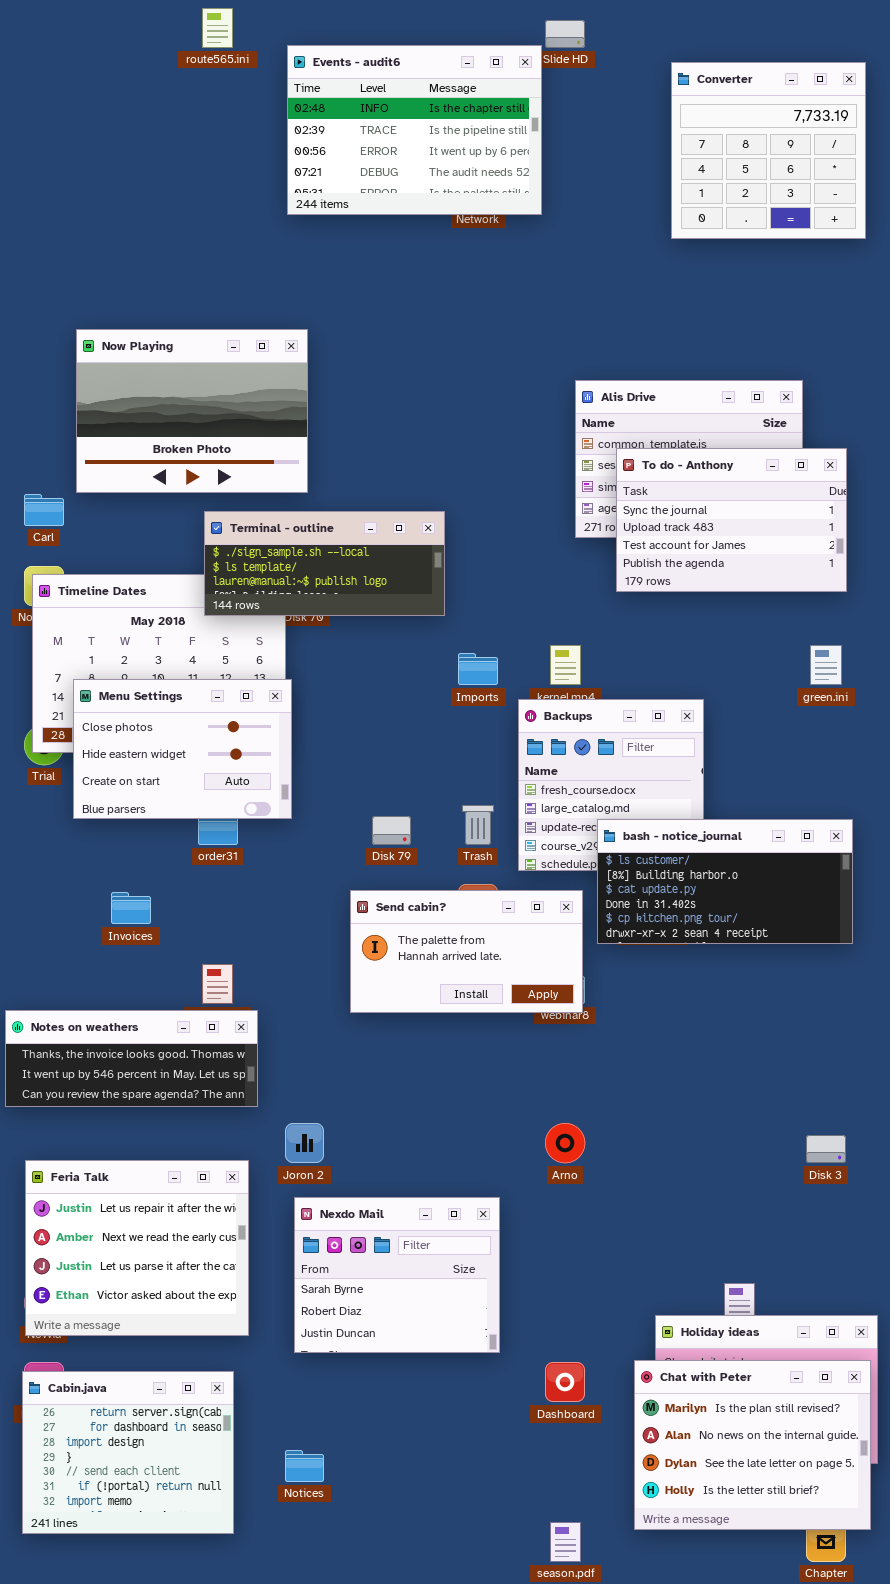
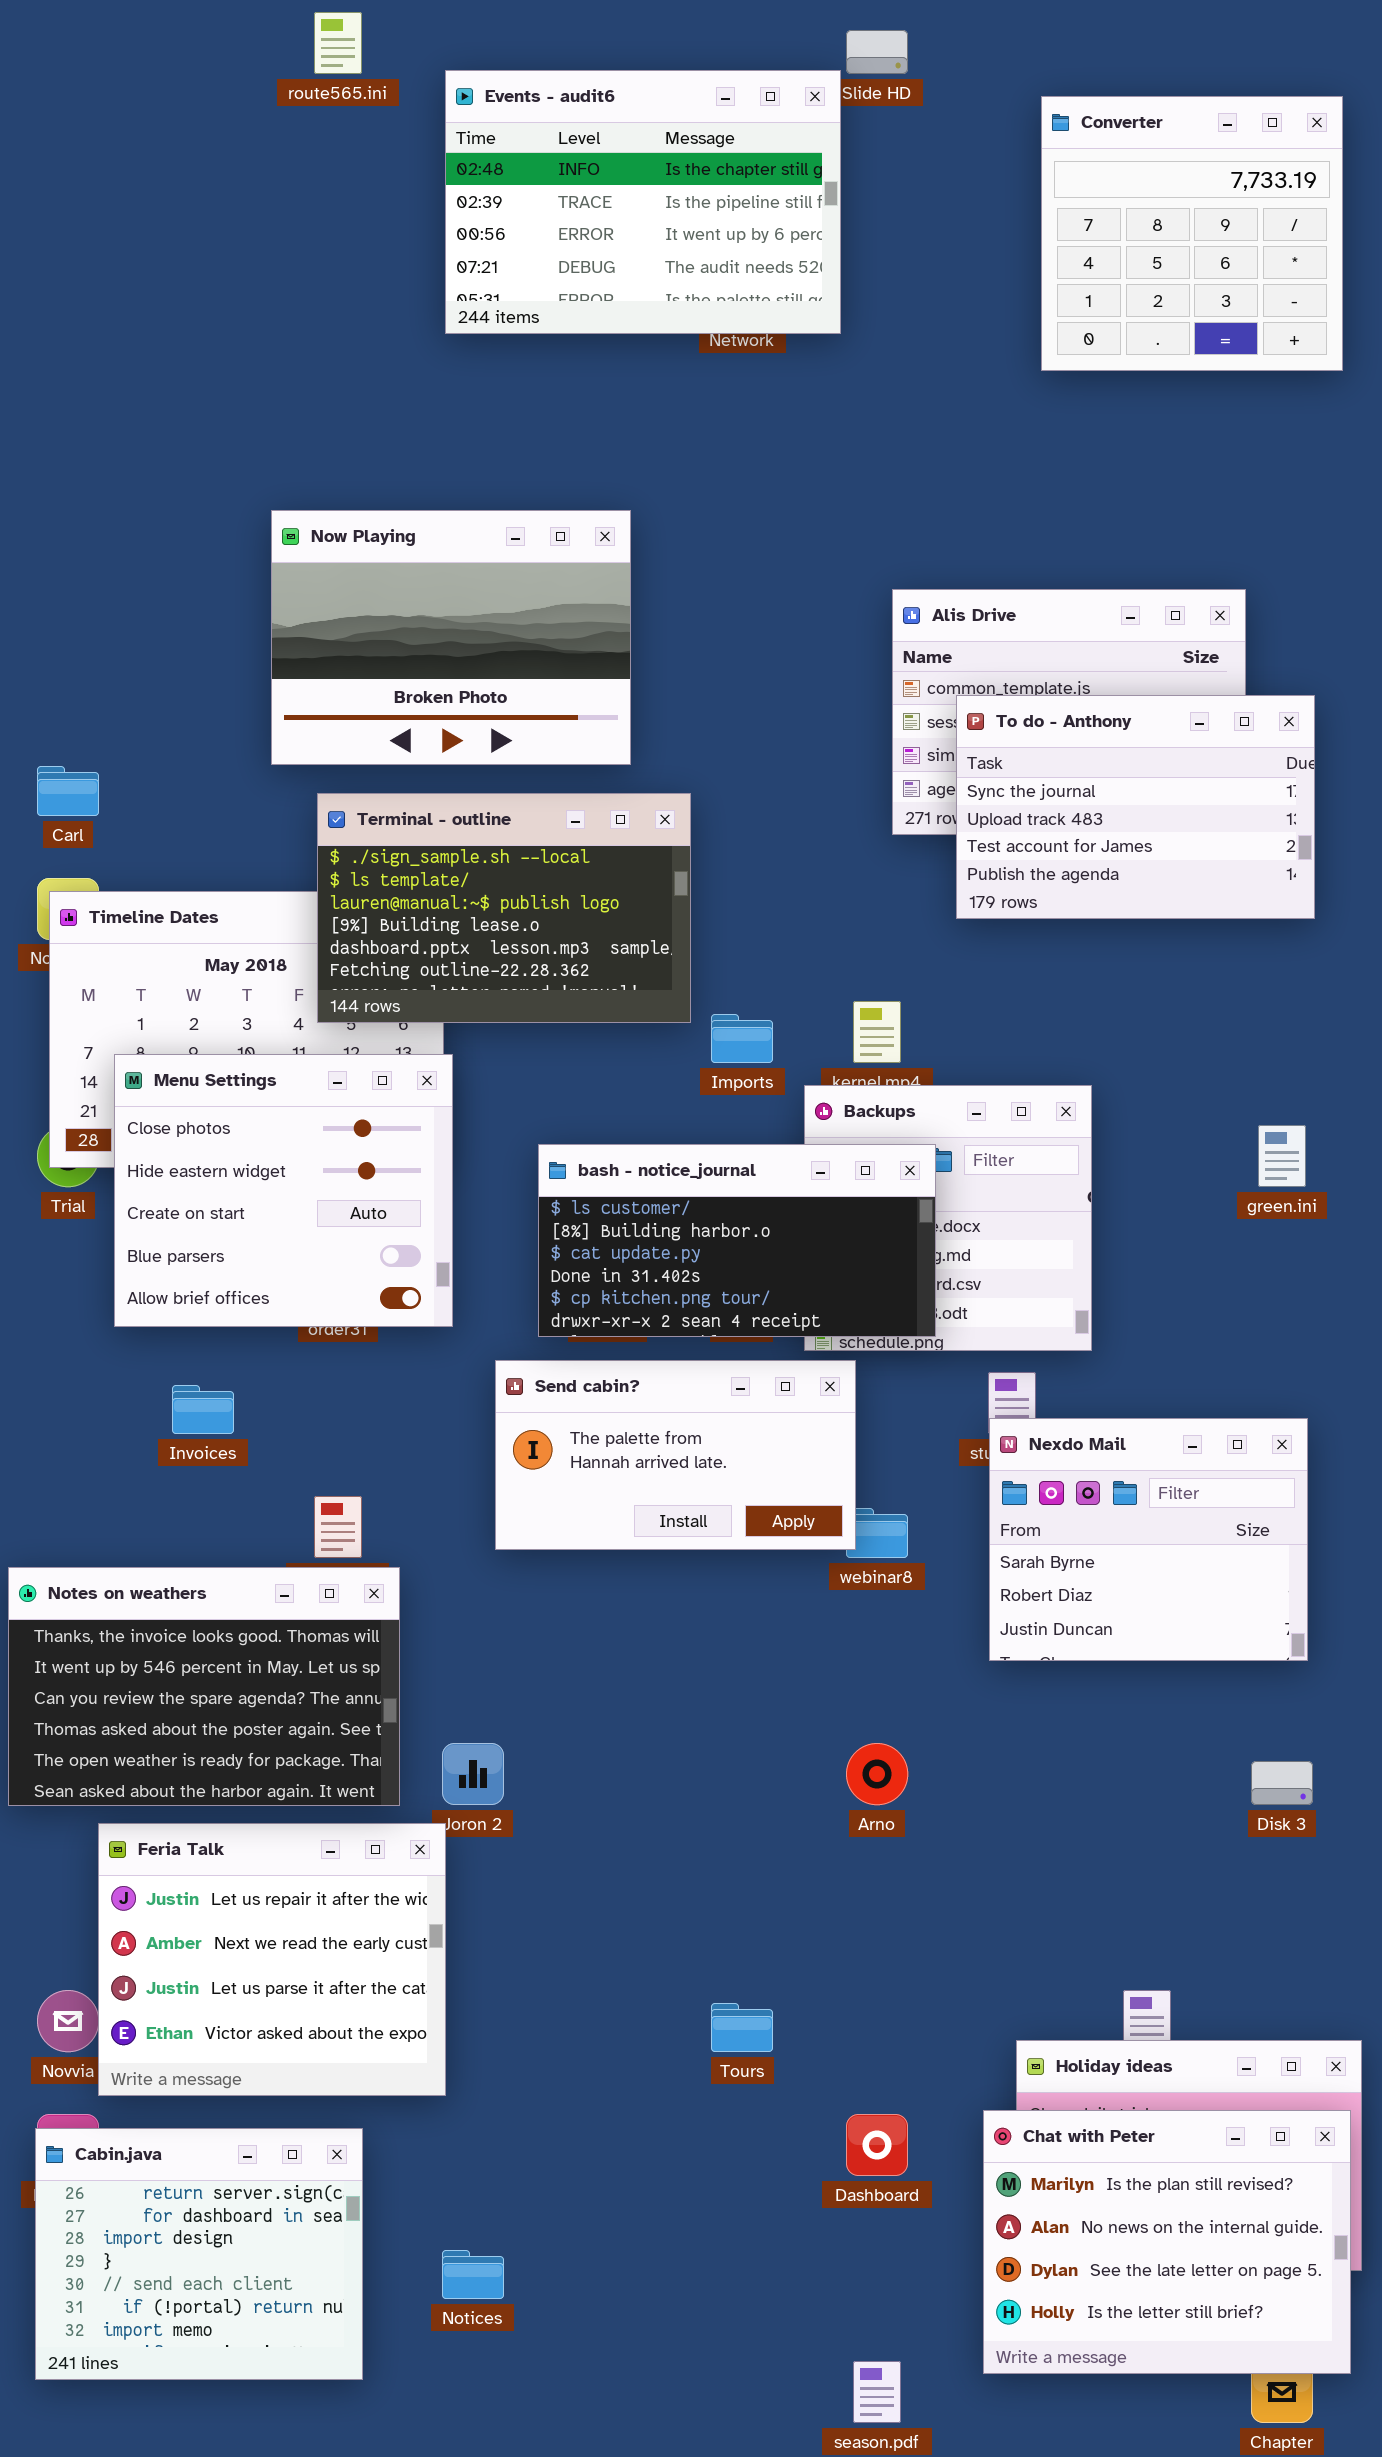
Now Playing: [76,329,308,493] -> [271,510,631,765], moved
Terminal - outline: [204,511,445,616] -> [317,793,691,1023], resized
green.ini: [810,645,842,685] -> [1258,1125,1306,1187], moved
Menu Settings: [73,679,292,819] -> [114,1054,453,1327], resized
bash - notice_journal: [597,819,853,944] -> [538,1144,936,1337], moved
Send cabin?: [350,890,583,1013] -> [495,1360,856,1550], moved
Notes on weathers: [5,1010,258,1107] -> [8,1567,400,1806], resized
Feria Talk: [25,1160,249,1336] -> [98,1823,446,2096], moved
Nexdo Mail: [294,1197,500,1353] -> [989,1418,1308,1661], moved

